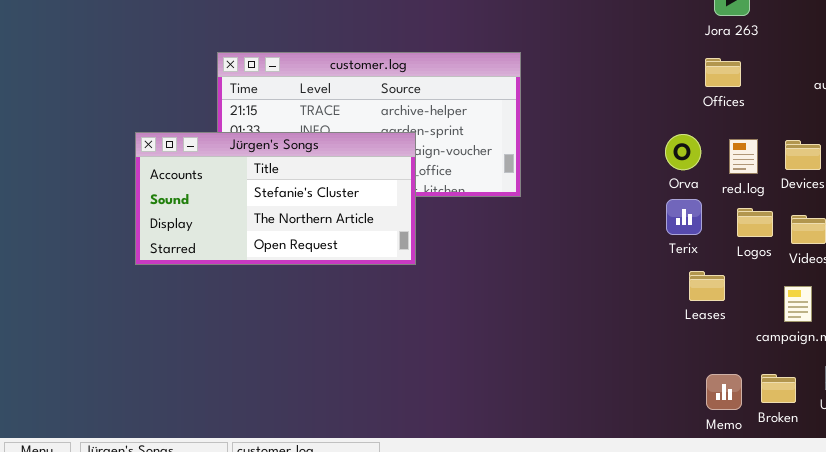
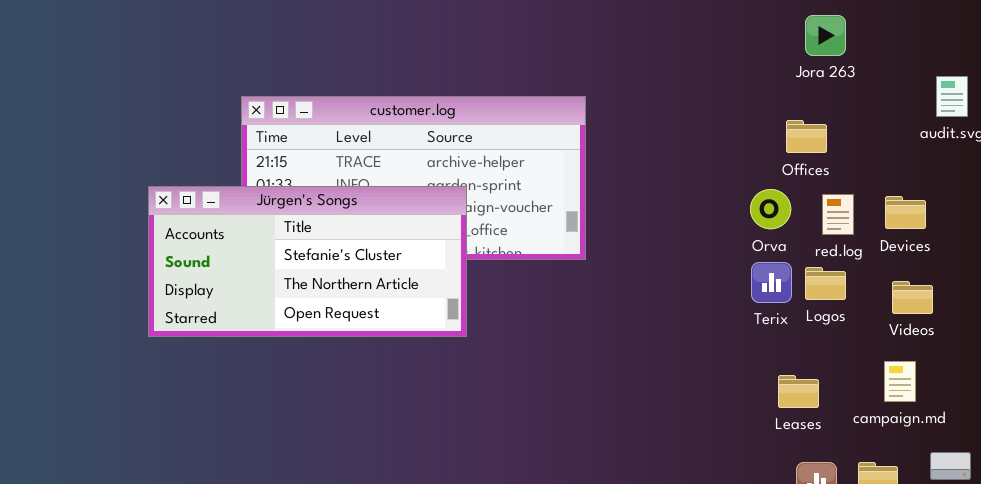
Offices: [705,58,741,87] -> [786,120,827,153], moved
Logos: [737,208,773,237] -> [805,267,846,300], moved
Leases: [689,271,725,301] -> [778,375,819,408], moved

